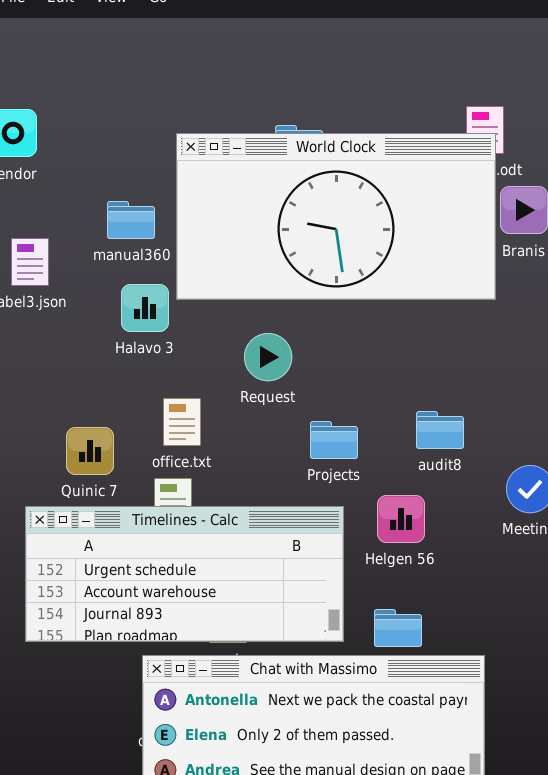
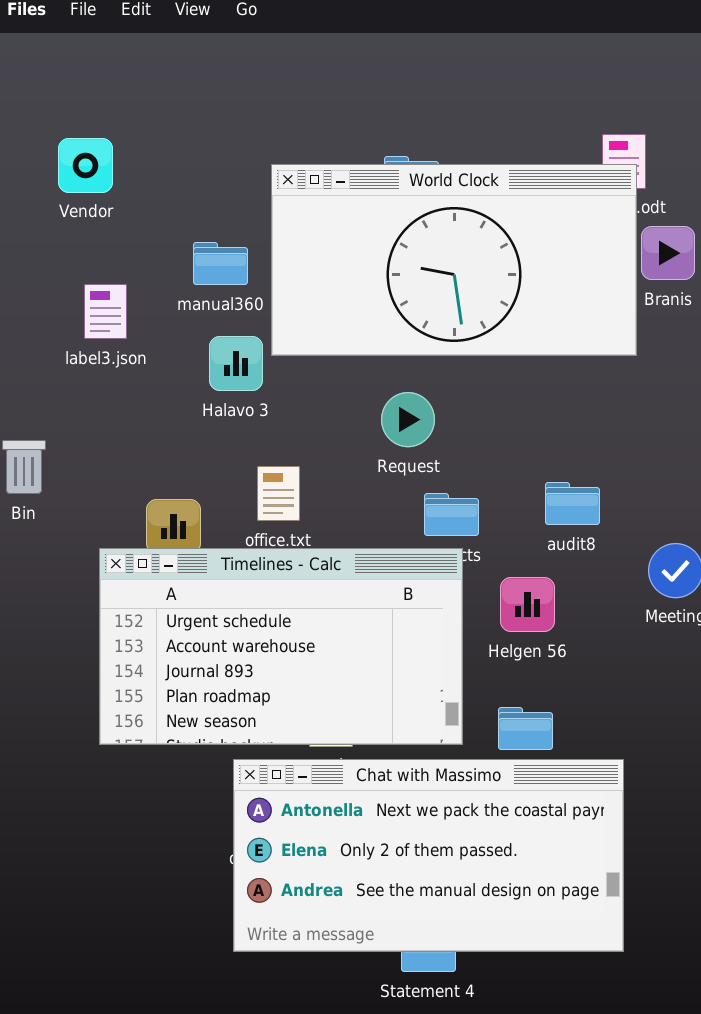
Request: [244,333,292,381] -> [381,392,435,447], moved
Timelines - Calc: [25,506,344,642] -> [99,548,463,745], resized

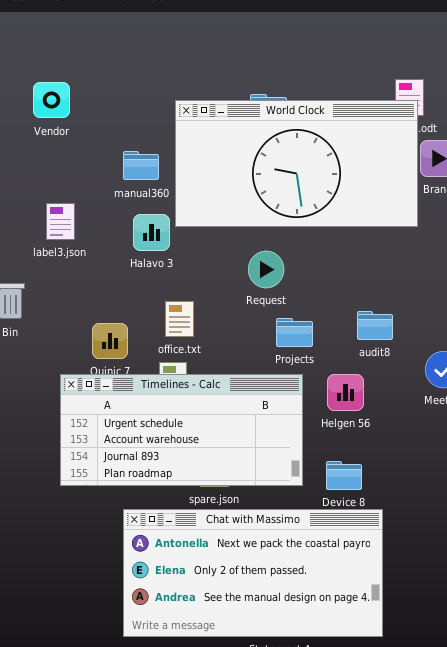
label3.json: [84,284,127,339] -> [46,203,75,240], moved
Timelines - Calc: [99,548,463,745] -> [60,374,303,486], resized
Chat with Massimo: [233,759,624,952] -> [123,509,383,637], moved

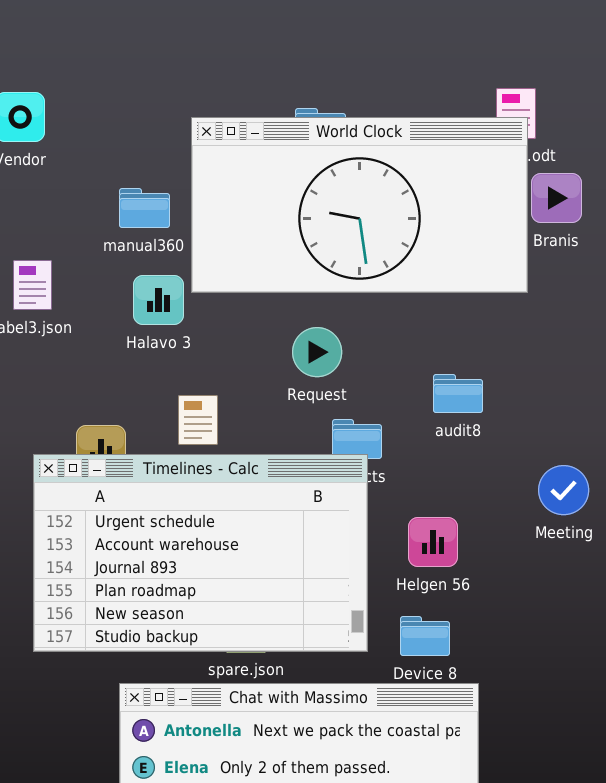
audit8: [357,311,393,340] -> [433,374,483,413], moved
Timelines - Calc: [60,374,303,486] -> [33,454,368,652], resized
Helgen 56: [327,374,364,411] -> [408,517,458,567], moved

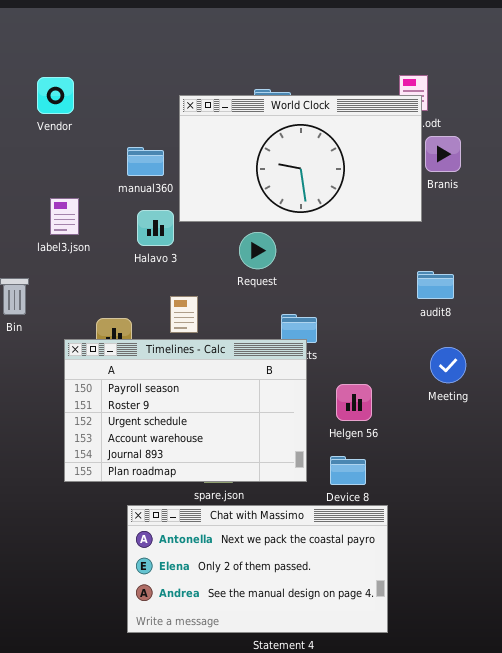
Request: [292,327,342,377] -> [239,232,276,269], moved
audit8: [433,374,483,413] -> [417,271,454,299], moved
Timelines - Calc: [33,454,368,652] -> [64,339,307,482], scrolled up 2 rows

